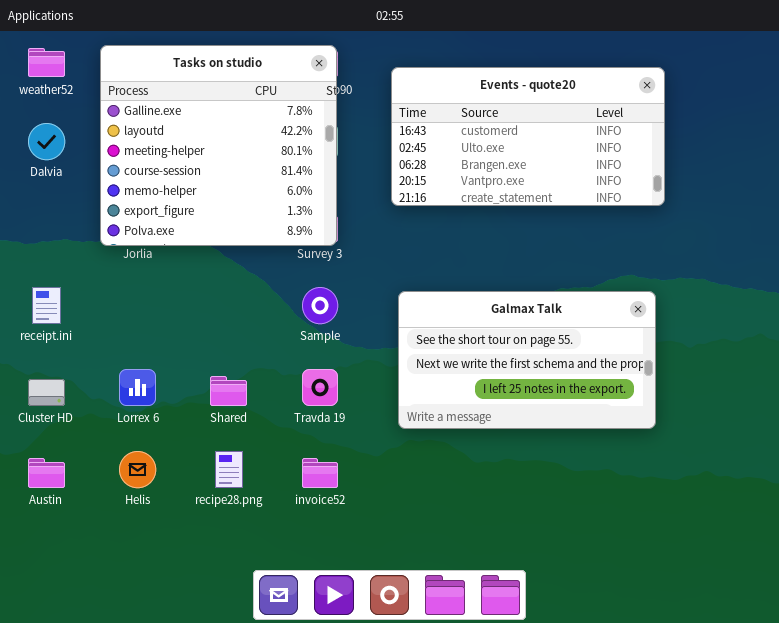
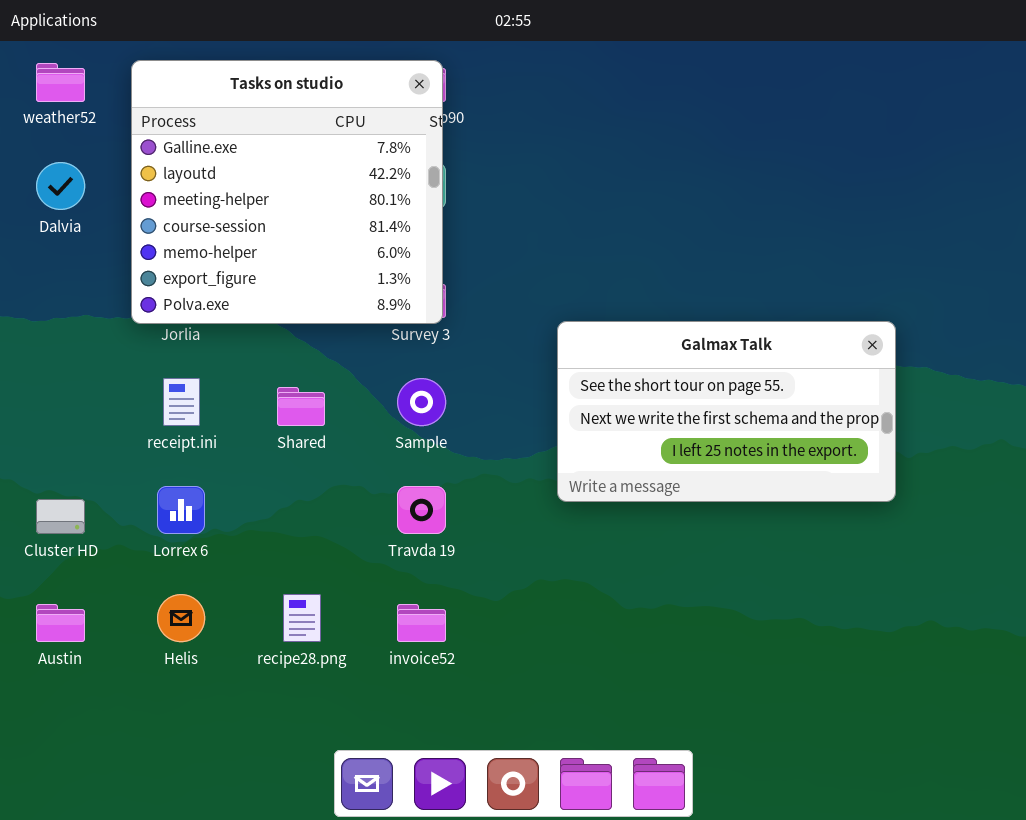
Events - quote20: [391,67,665,206] -> none, closed
receipt.ini: [32,287,61,324] -> [163,378,200,426], moved
Galmax Talk: [398,291,656,429] -> [557,321,896,502], moved
Shared: [210,376,247,406] -> [277,387,325,426], moved

